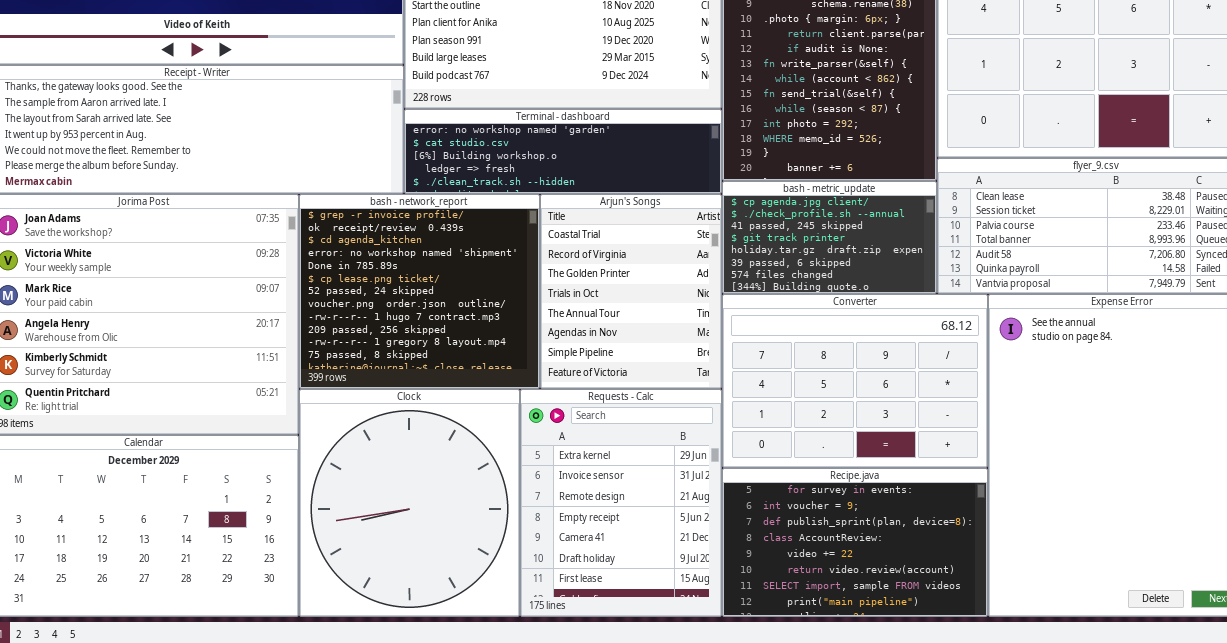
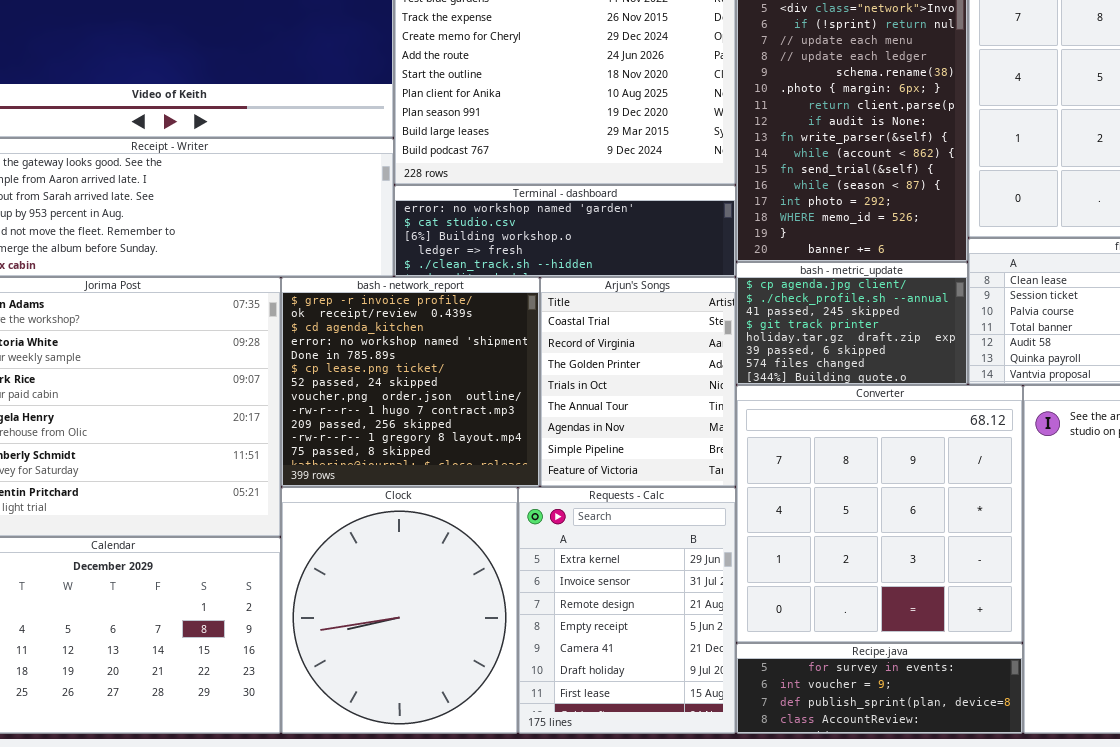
Converter: [722,294,988,468] -> [736,385,1023,643], resized
Recipe.java: [722,468,988,617] -> [736,643,1023,734], resized

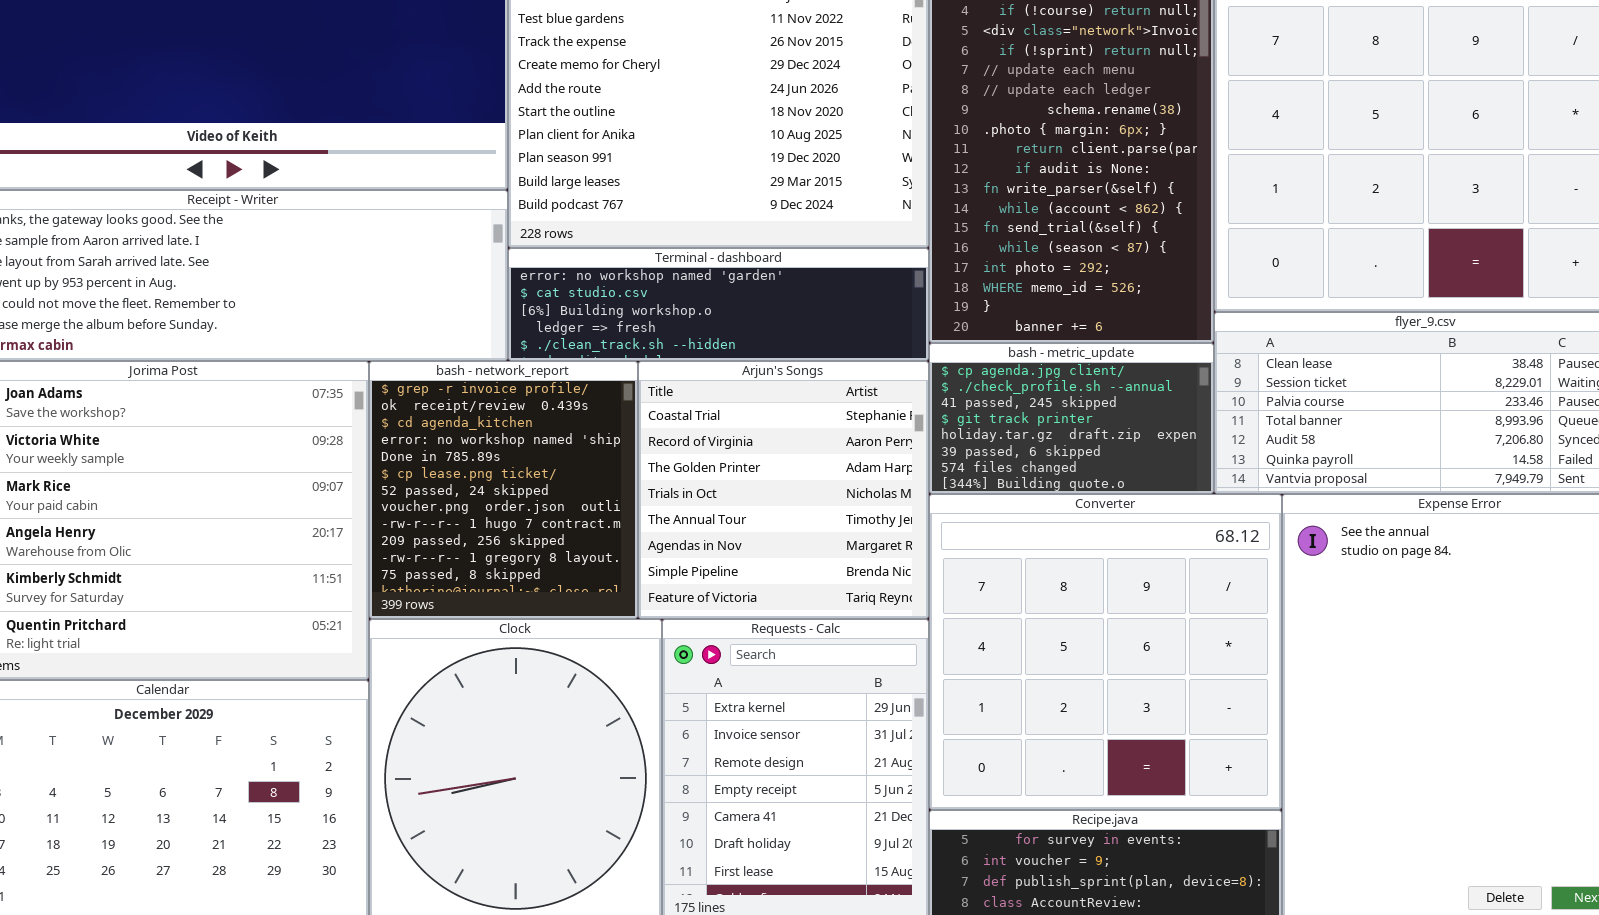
bash - network_report: [281,277,540,487] -> [369,361,638,619], resized
Arjun's Songs: [540,277,736,487] -> [638,361,929,619], resized

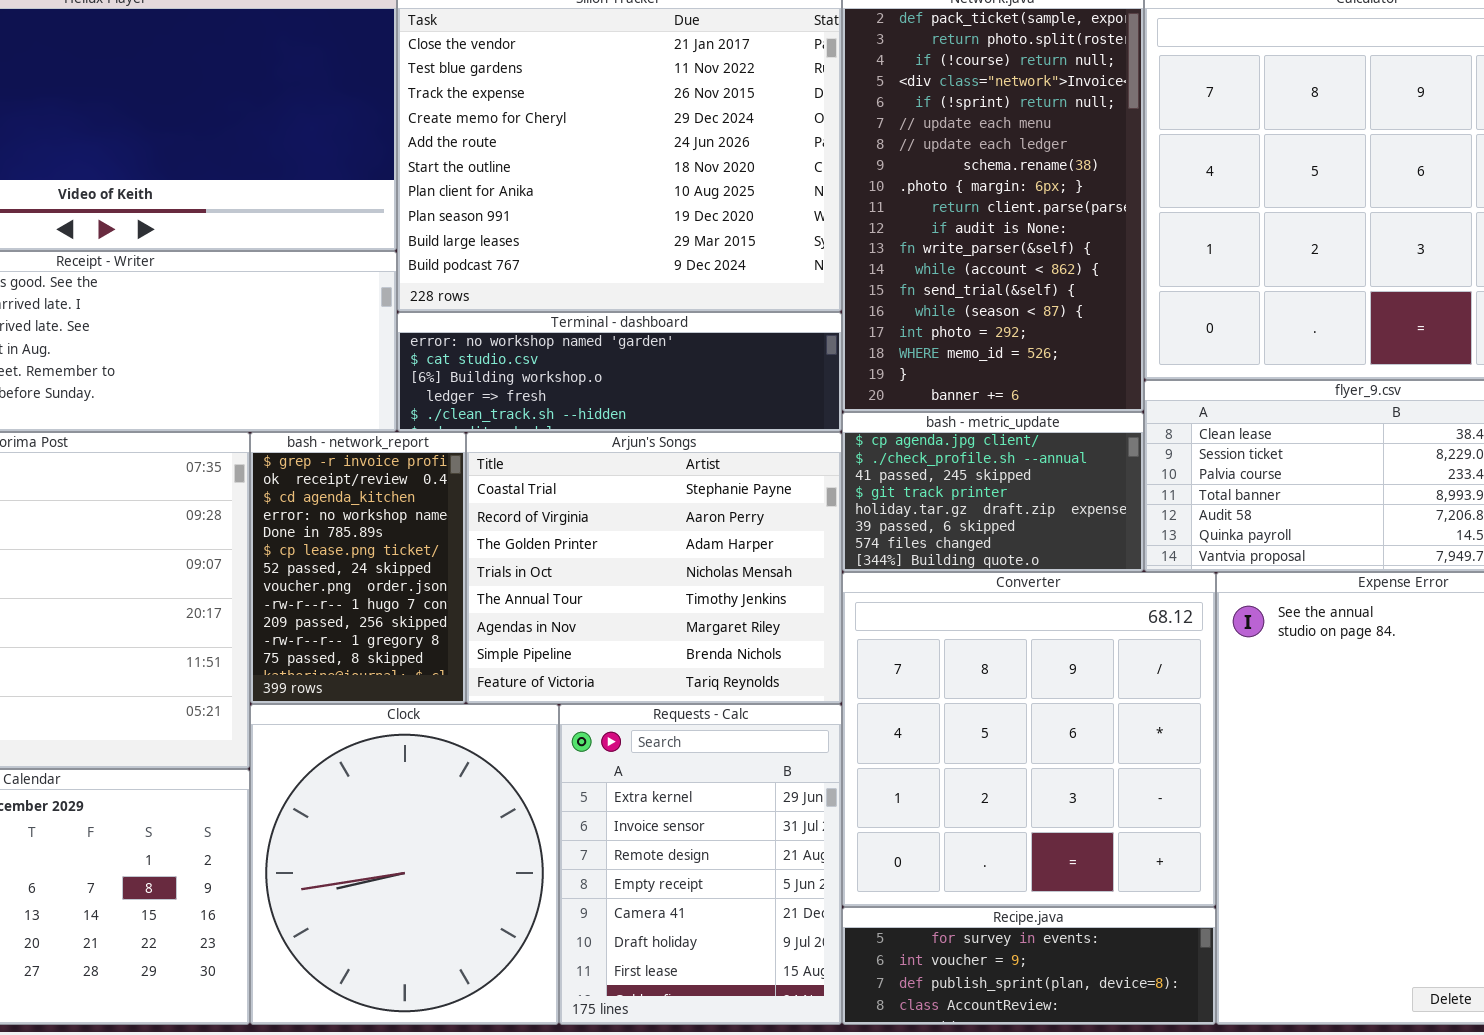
bash - network_report: [369,361,638,619] -> [250,432,466,704], resized
Arjun's Songs: [638,361,929,619] -> [466,432,842,704], resized

